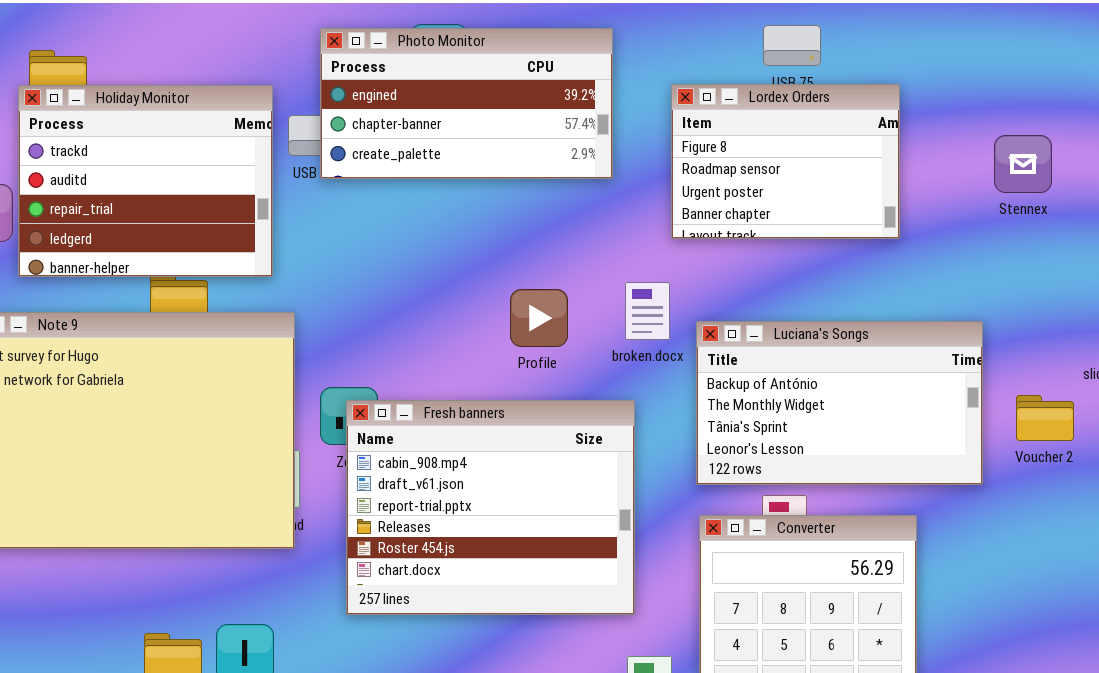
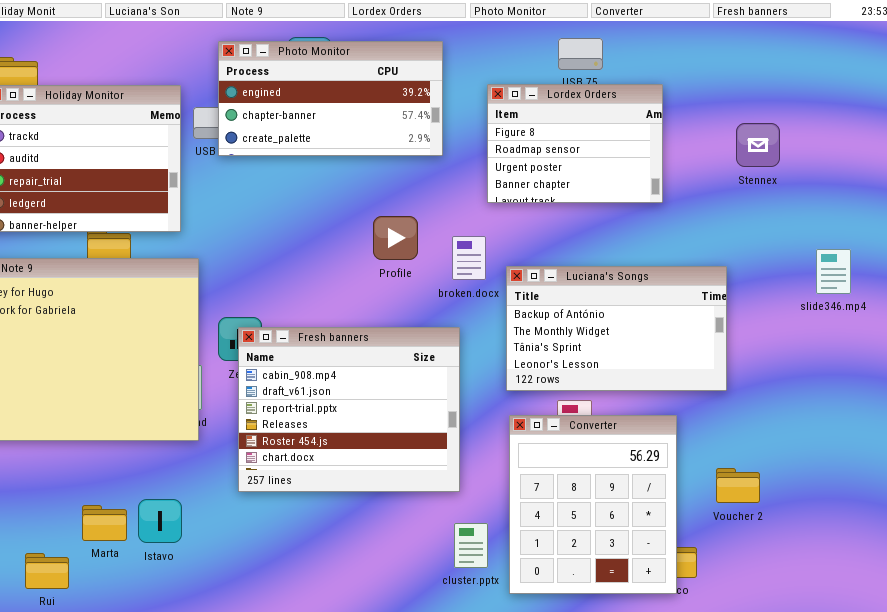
Profile: [510,289,568,347] -> [373,216,418,260], moved
Voucher 2: [1016,395,1074,441] -> [716,468,760,503], moved

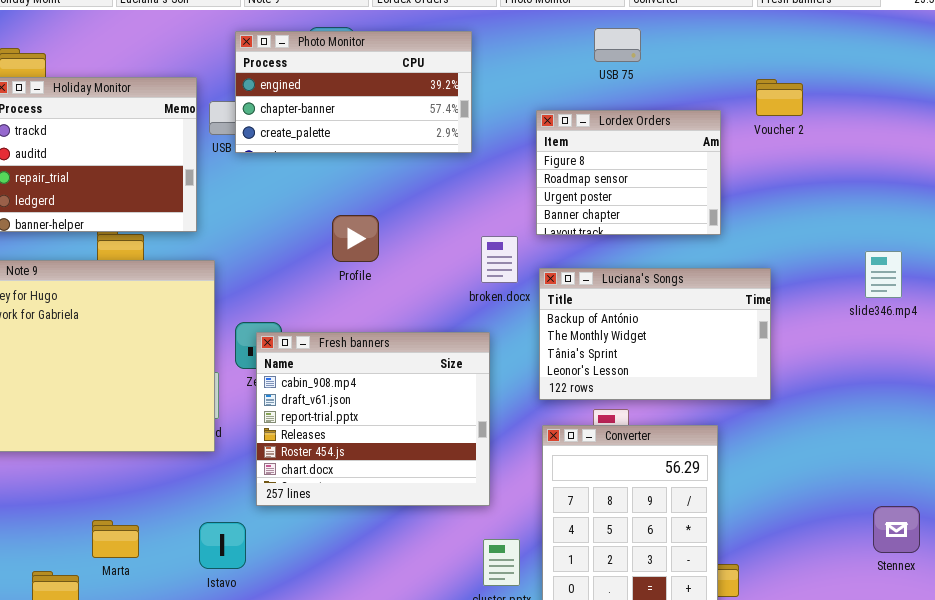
Lordex Orders: [487,84,663,203] -> [536,110,721,235], moved
Stennex: [736,123,780,167] -> [873,506,920,553], moved
Profile: [373,216,418,260] -> [332,215,379,262], moved
Voucher 2: [716,468,760,503] -> [756,79,803,116], moved
Istavo: [138,499,182,543] -> [199,522,246,569], moved

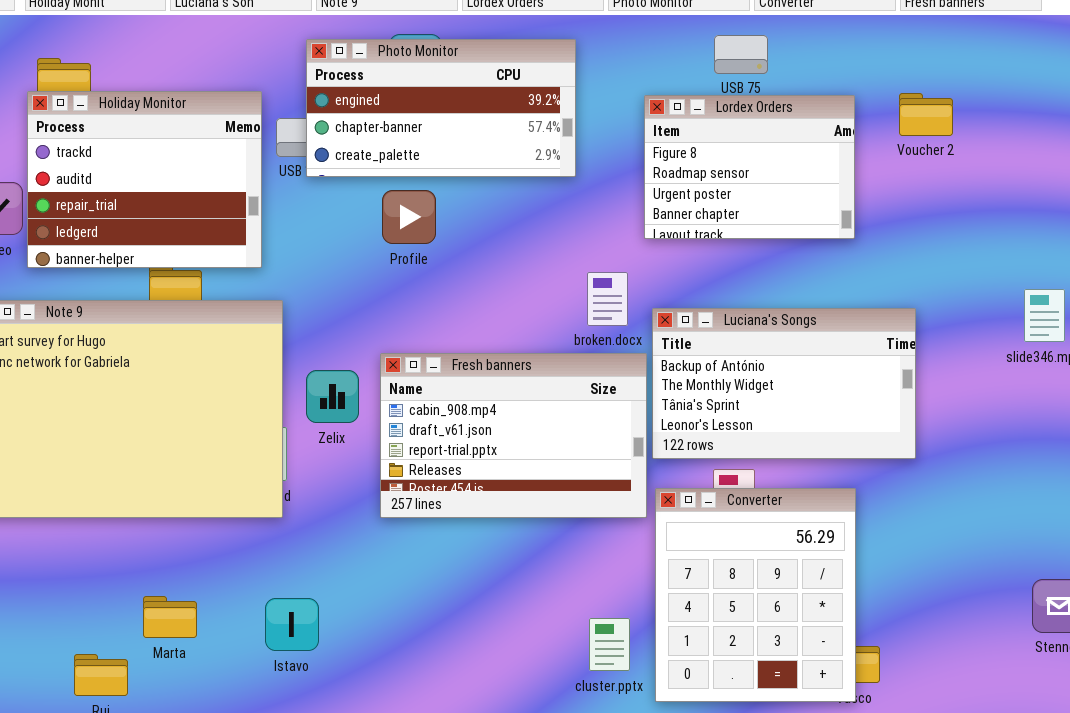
Lordex Orders: [536,110,721,235] -> [644,95,855,239], moved
Profile: [332,215,379,262] -> [382,190,436,244], moved
Fresh banners: [256,332,490,506] -> [380,353,647,518], moved, resized

